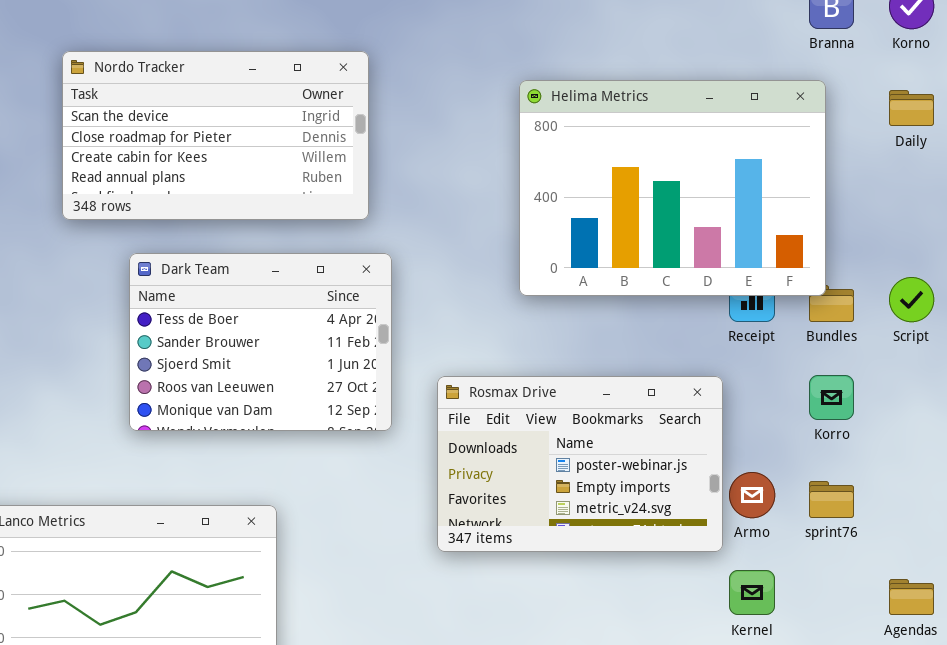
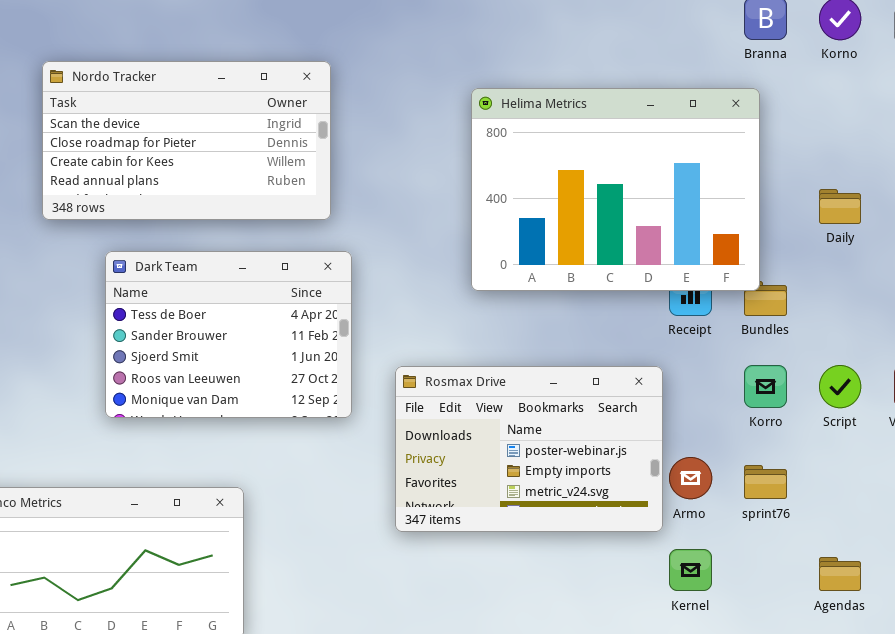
Daily: [889,90,934,126] -> [819,189,861,224], moved
Script: [889,277,934,322] -> [819,365,861,408], moved

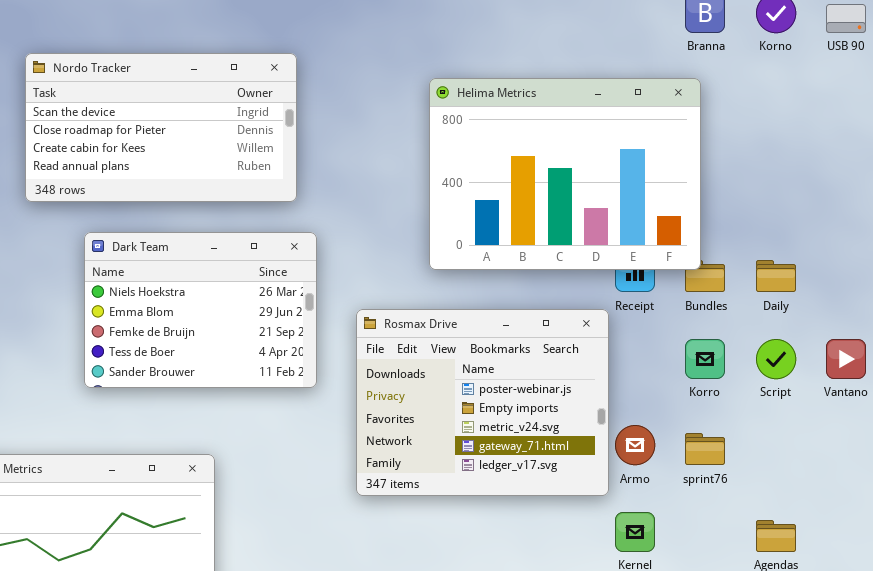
Daily: [819,189,861,224] -> [756,260,796,292], moved
Dark Team: [105,251,352,418] -> [84,232,317,388], scrolled up 3 rows
Rosmax Drive: [395,366,663,532] -> [356,309,609,496], resized

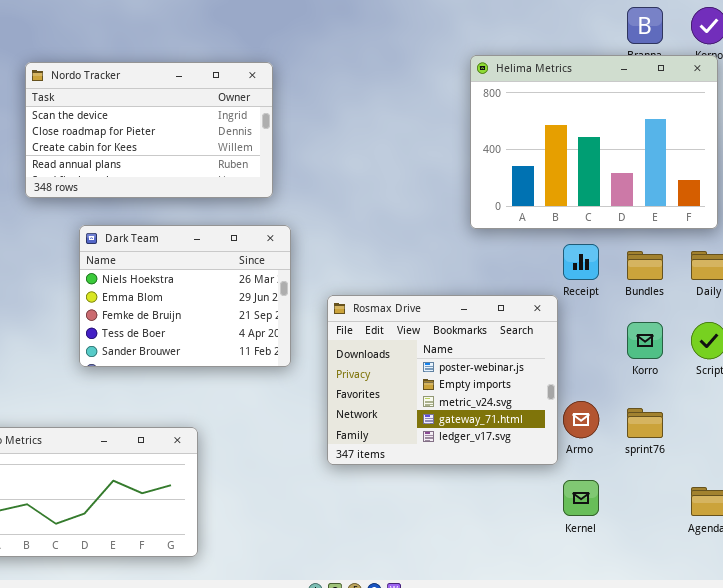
Helima Metrics: [429,78,701,270] -> [470,55,718,229], moved

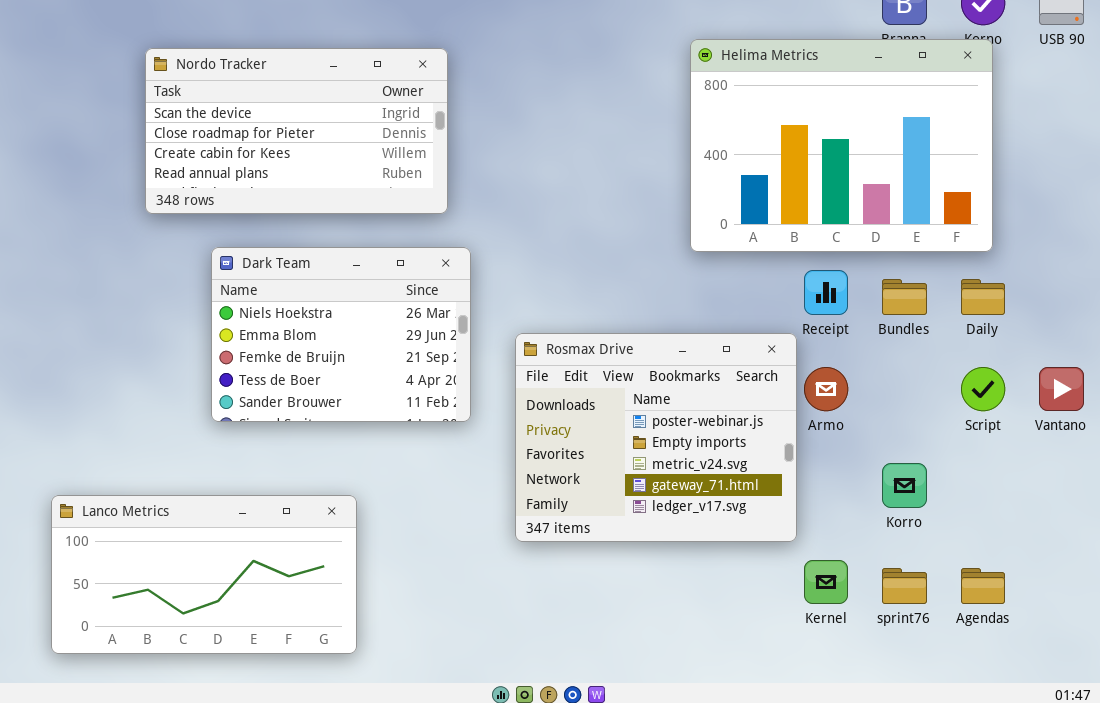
Korro: [627,322,663,359] -> [882,463,927,508], moved
Armo: [563,401,599,438] -> [804,367,848,411], moved
sprint76: [627,408,663,438] -> [882,568,927,604], moved

